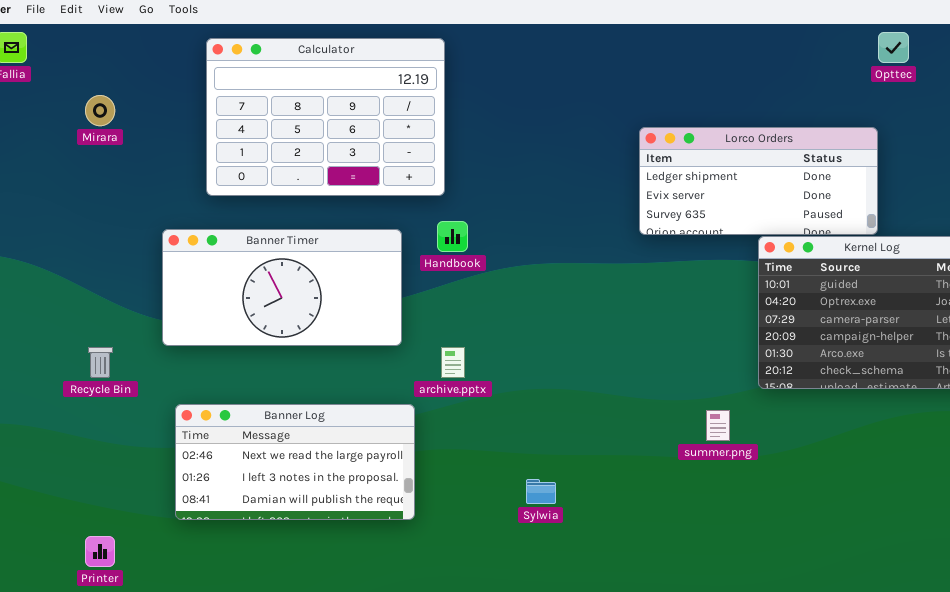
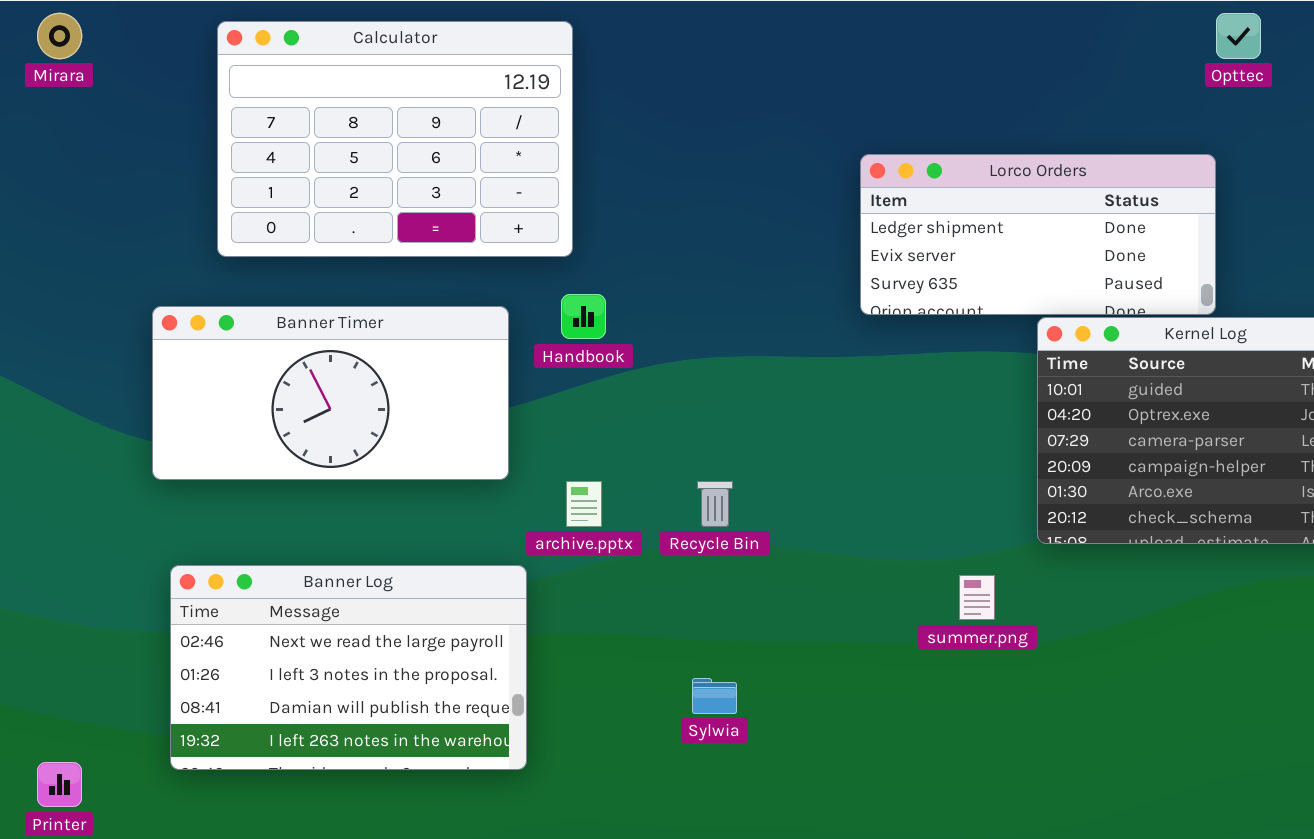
Mirara: [85,95,115,126] -> [37,13,82,59], moved
Recycle Bin: [88,347,113,378] -> [697,481,733,527], moved
Banner Log: [175,404,415,520] -> [170,565,527,770], resized

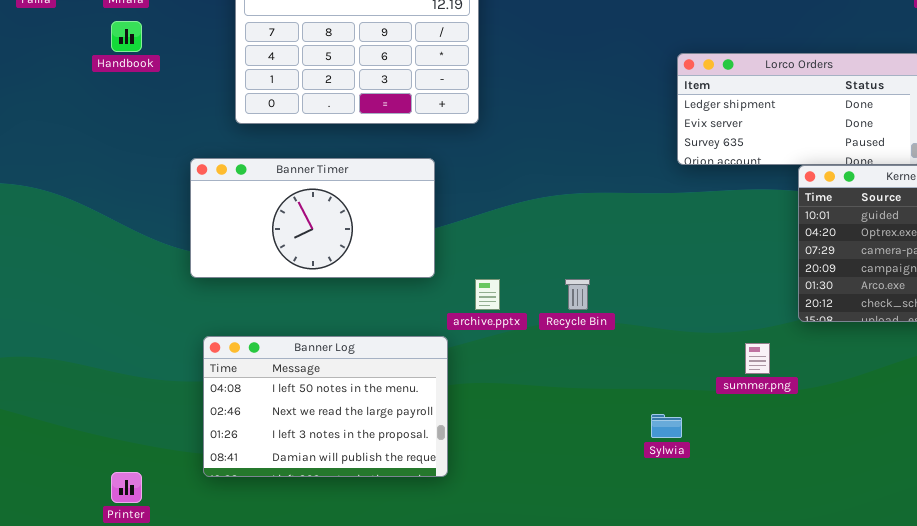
Handbook: [561,294,606,339] -> [111,21,142,52], moved
Banner Log: [170,565,527,770] -> [203,336,448,477], scrolled up 1 row
Sylwia: [692,678,737,714] -> [651,414,682,438], moved

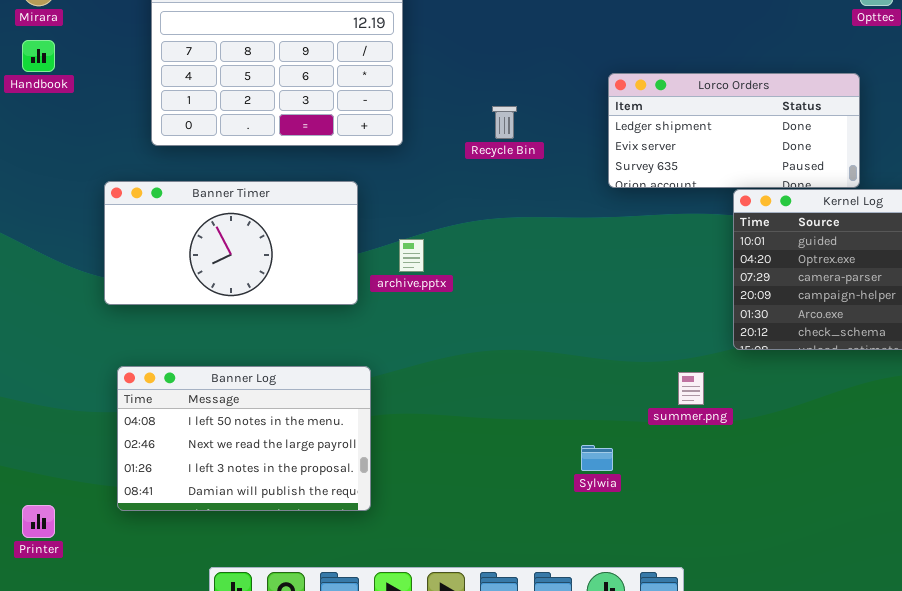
archive.pptx: [475,279,500,310] -> [399,239,424,272], moved
Recycle Bin: [565,279,590,310] -> [492,106,517,139], moved

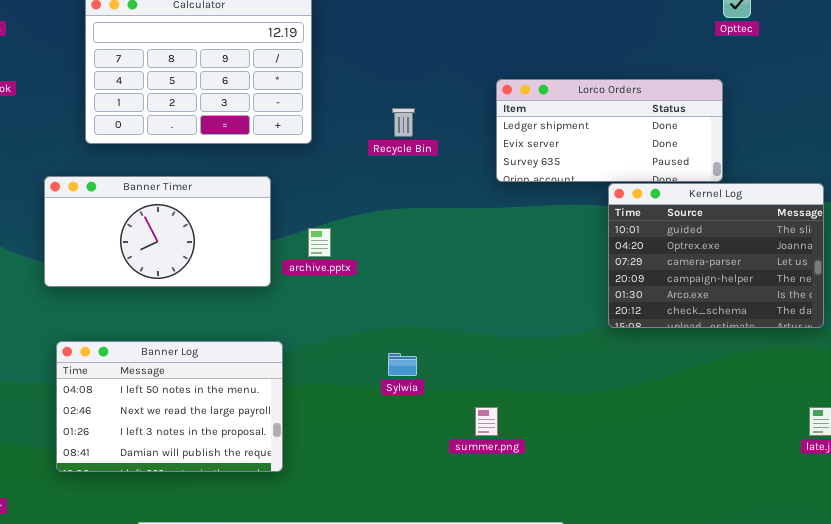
summer.png: [678,372,704,405] -> [475,407,498,436], moved
Sylwia: [581,445,613,471] -> [388,353,417,376], moved

